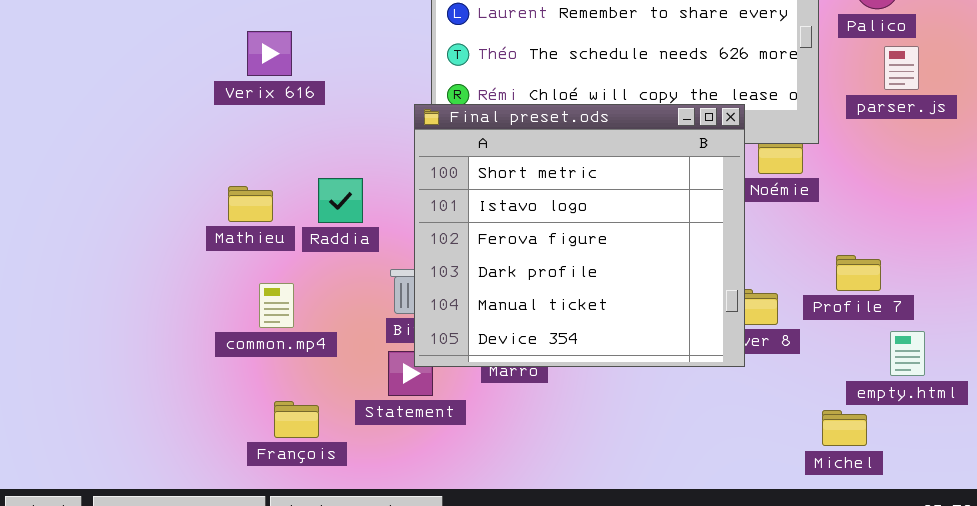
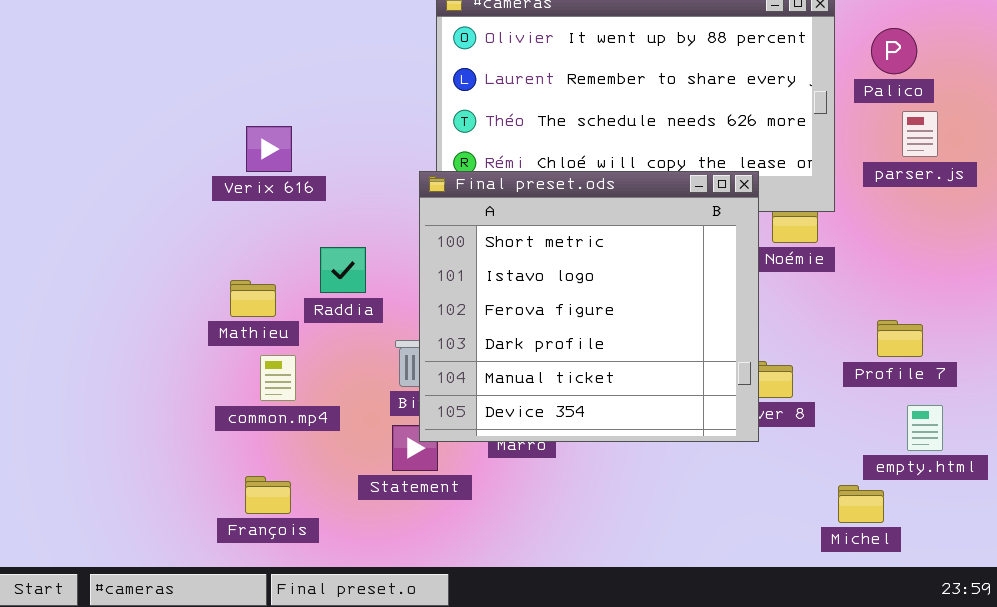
Verix 616: [247,31,292,76] -> [246,126,292,172], moved
Mathieu: [228,186,273,222] -> [230,280,276,317], moved
Profile 7: [836,255,881,291] -> [877,320,923,357], moved
François: [274,401,319,438] -> [245,476,291,514], moved

